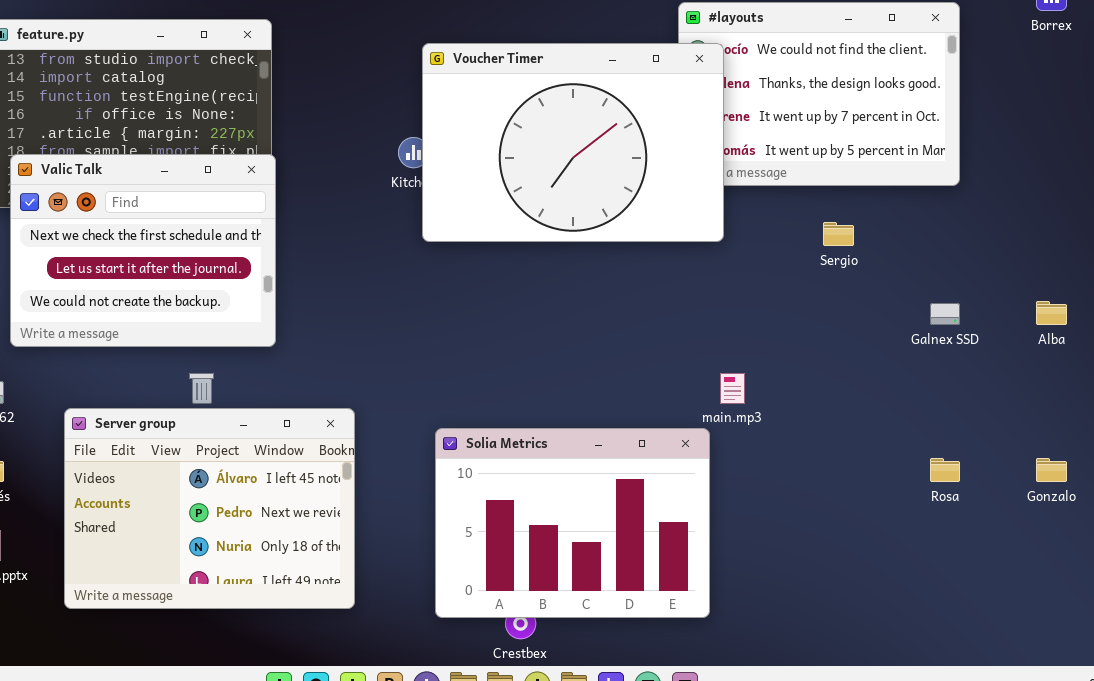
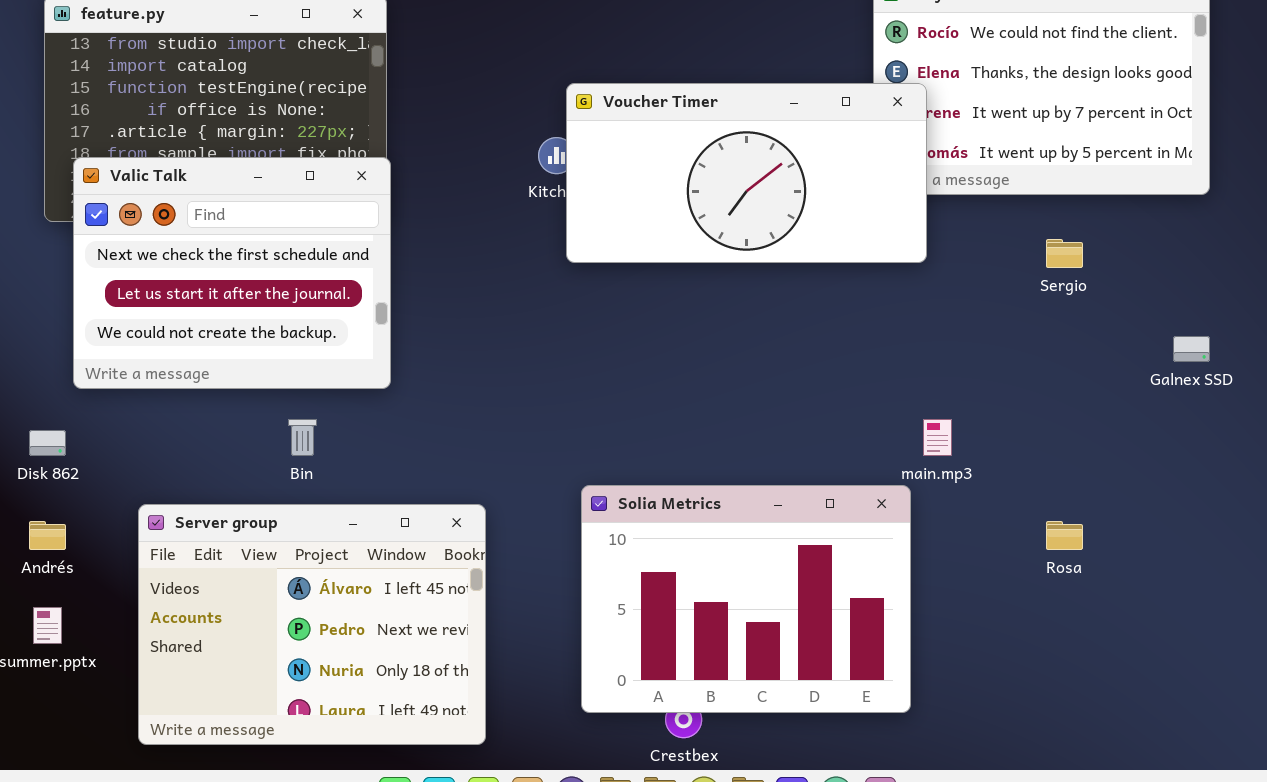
Voucher Timer: [422,43,724,242] -> [566,83,927,263], resized
Server group: [64,408,355,609] -> [138,504,486,745], moved
Rosa: [930,458,960,482] -> [1046,521,1083,550], moved

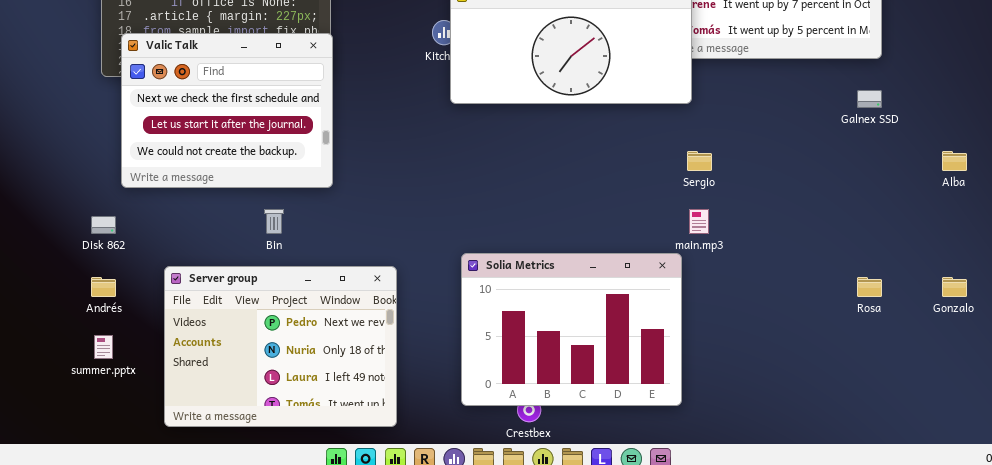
Sergio: [1046,239,1083,268] -> [687,151,712,171], moved
Galnex SSD: [1173,336,1210,362] -> [857,90,882,108], moved
Server group: [138,504,486,745] -> [164,266,397,427], scrolled down 1 row
Rosa: [1046,521,1083,550] -> [857,277,882,297], moved

